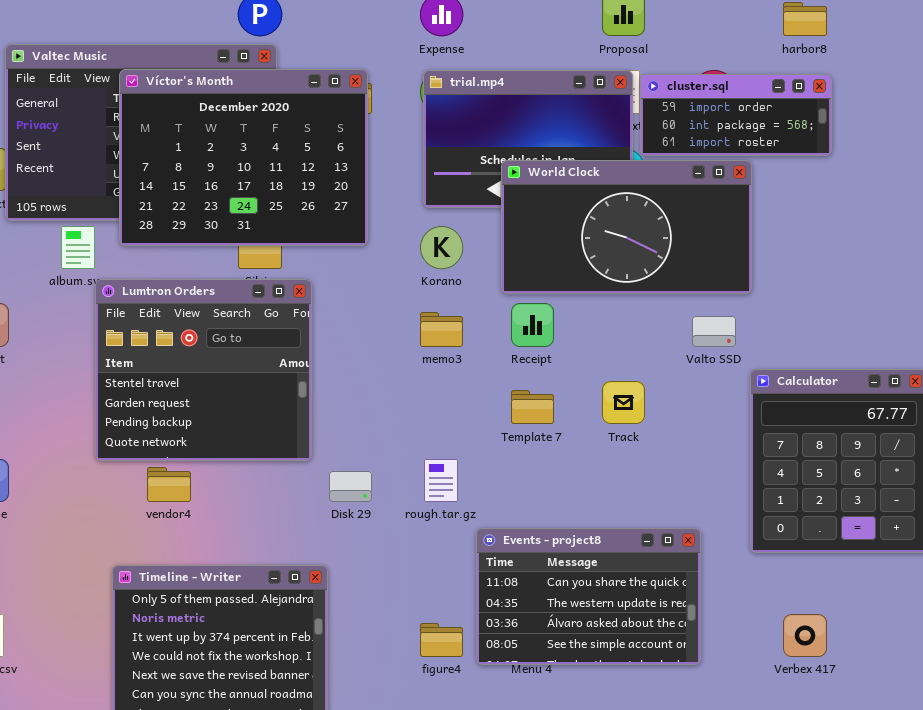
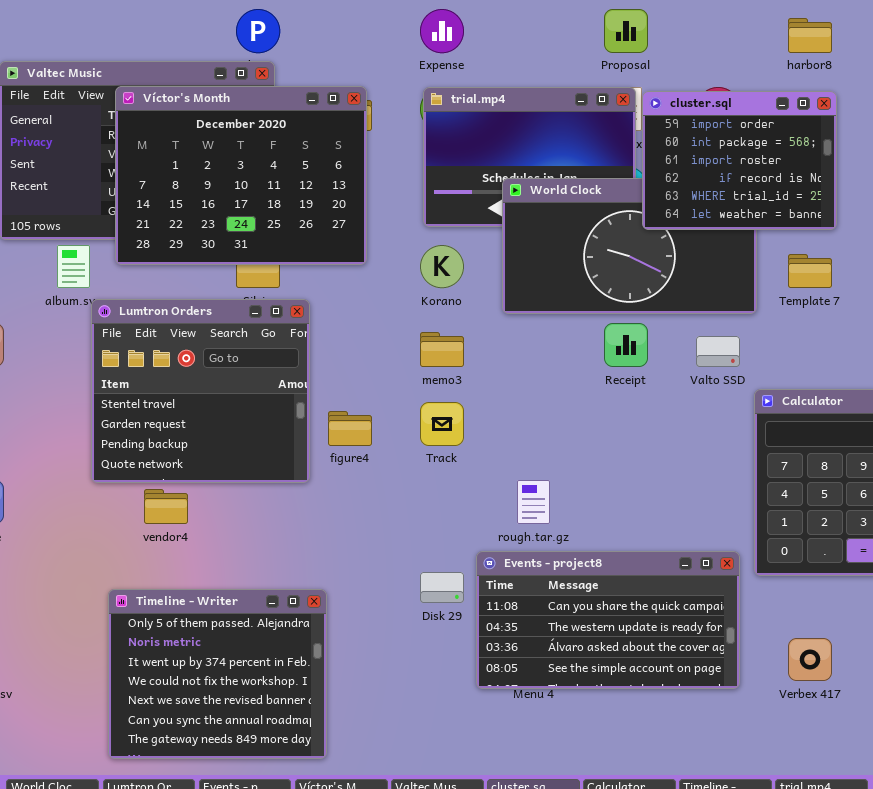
cluster.sql: [640,74,832,156] -> [642,91,837,230], resized
Receipt: [511,303,554,347] -> [604,323,648,367], moved
Track: [602,381,645,424] -> [420,402,464,446], moved
Template 7: [511,390,554,424] -> [788,254,832,288], moved
rough.tar.gz: [424,459,458,502] -> [517,480,550,524], moved
Disk 29: [329,471,372,502] -> [420,572,464,603], moved
Events - project8: [476,528,701,665] -> [476,551,740,689], resized
figure4: [420,623,463,657] -> [328,411,372,446], moved

